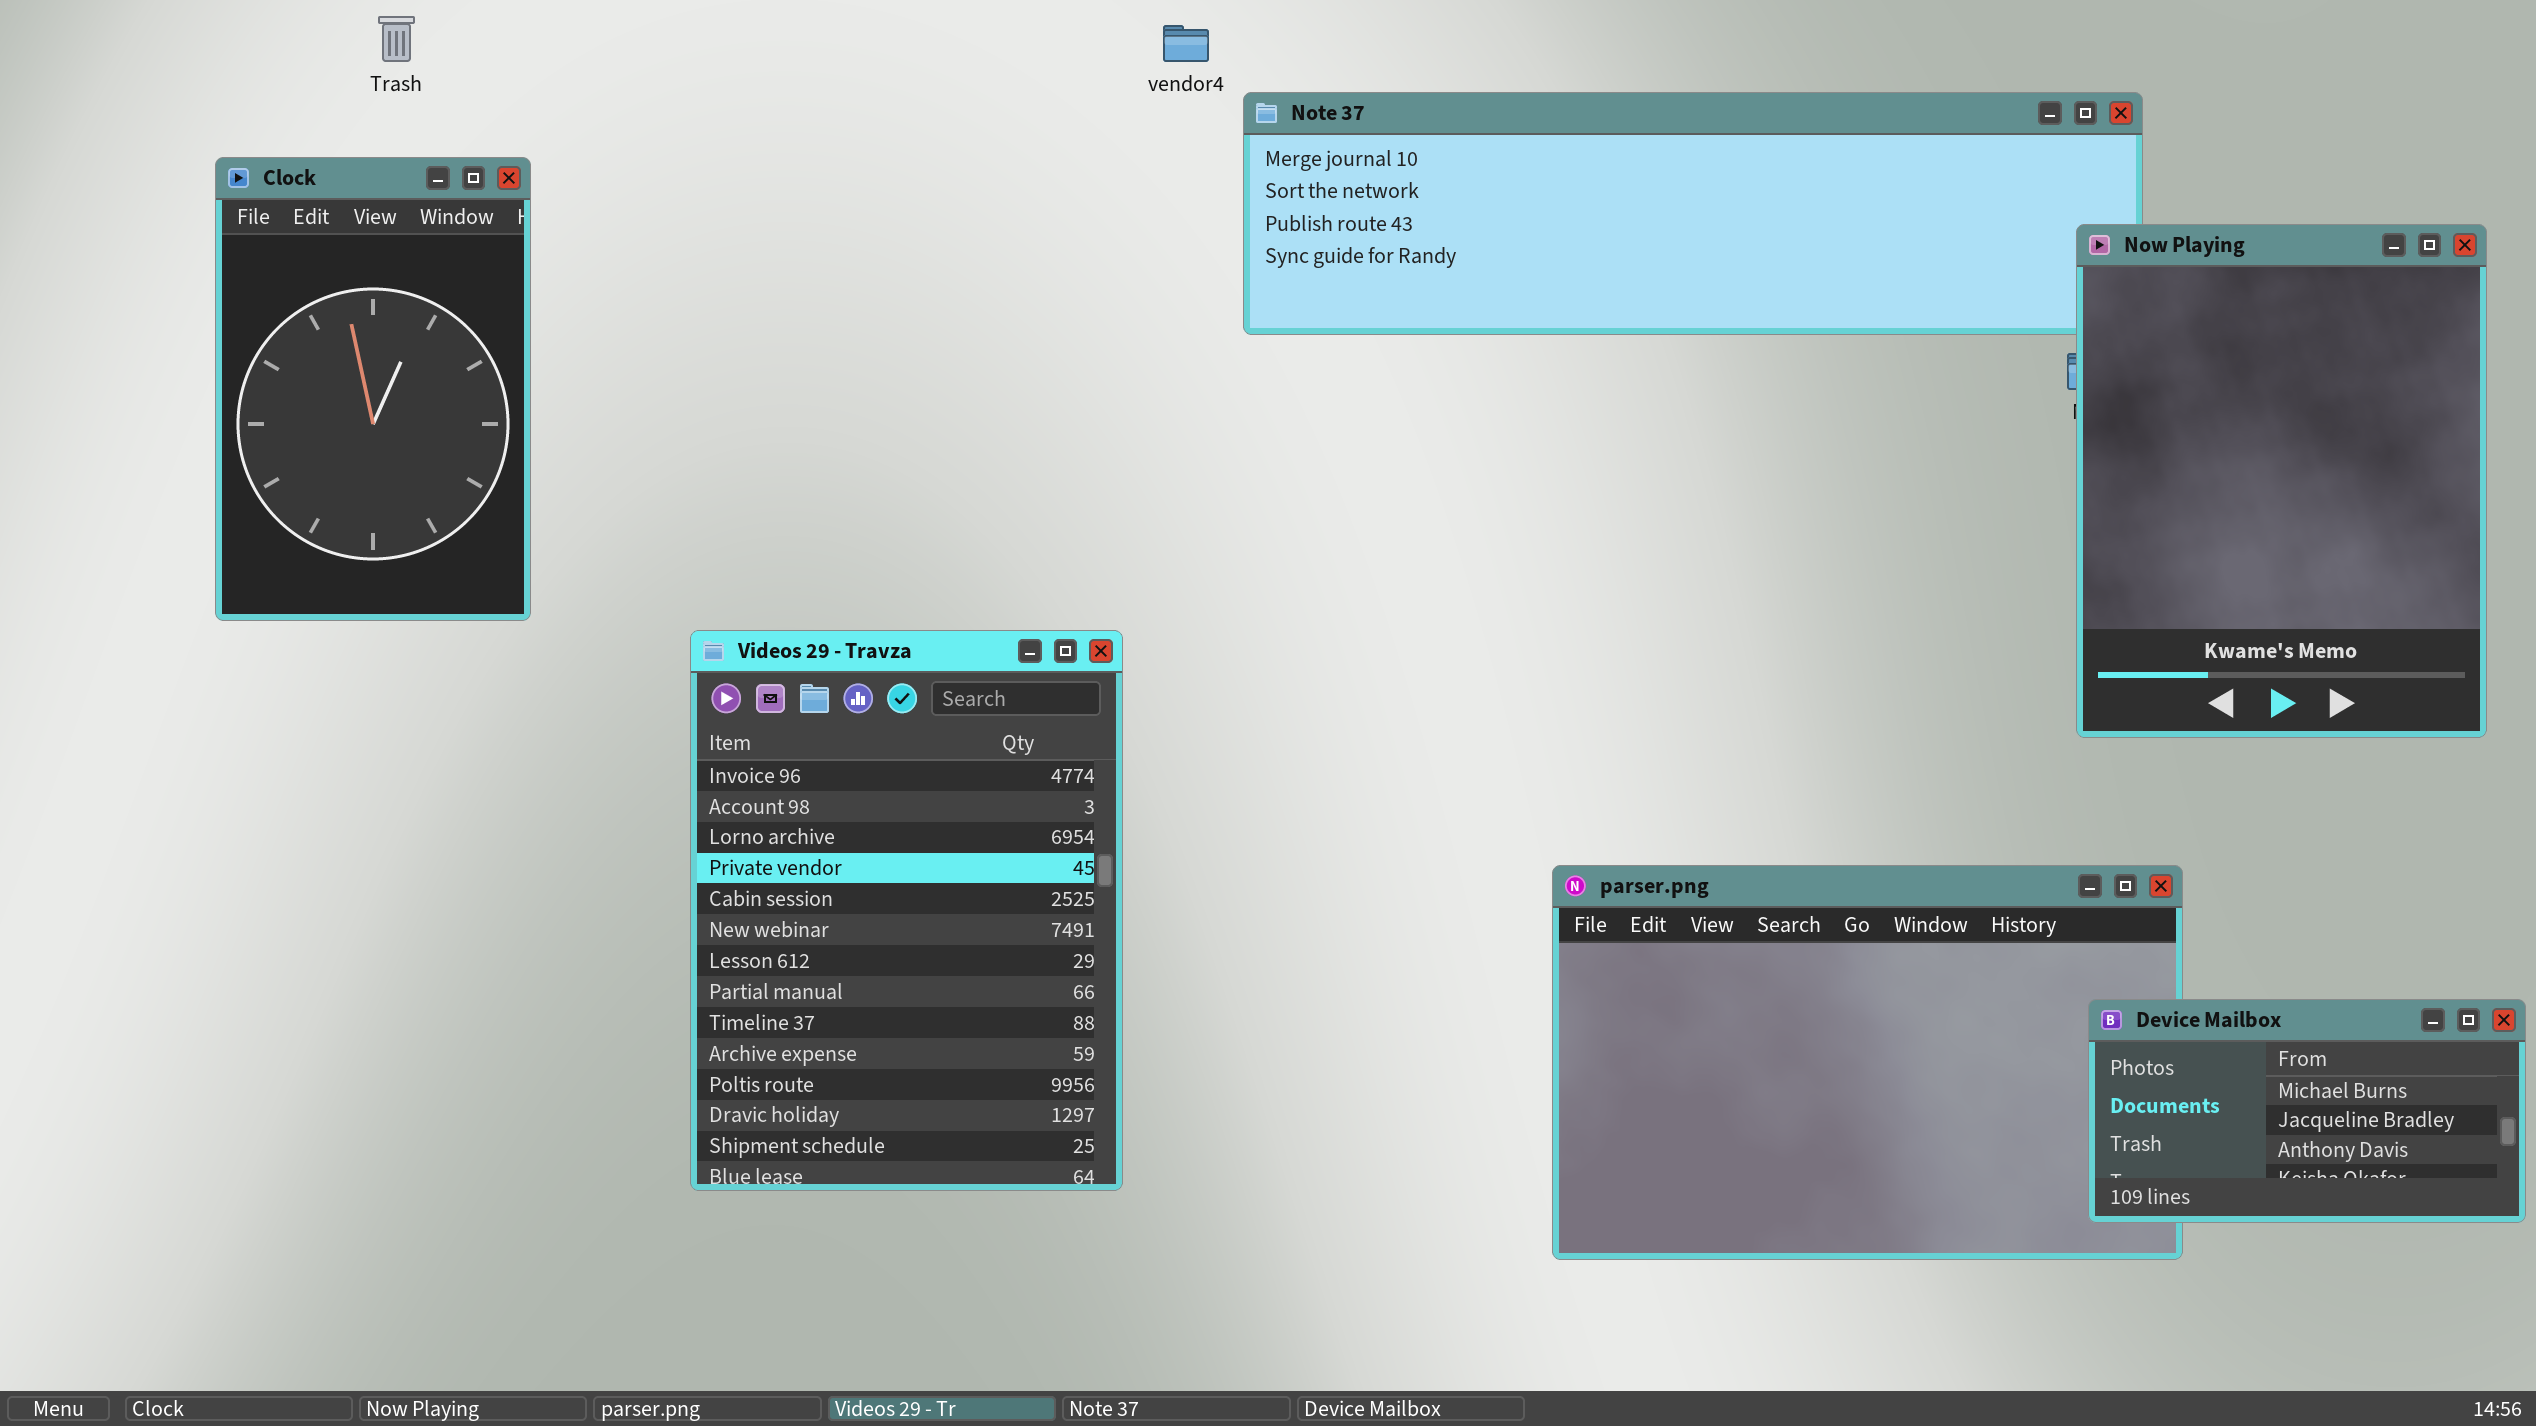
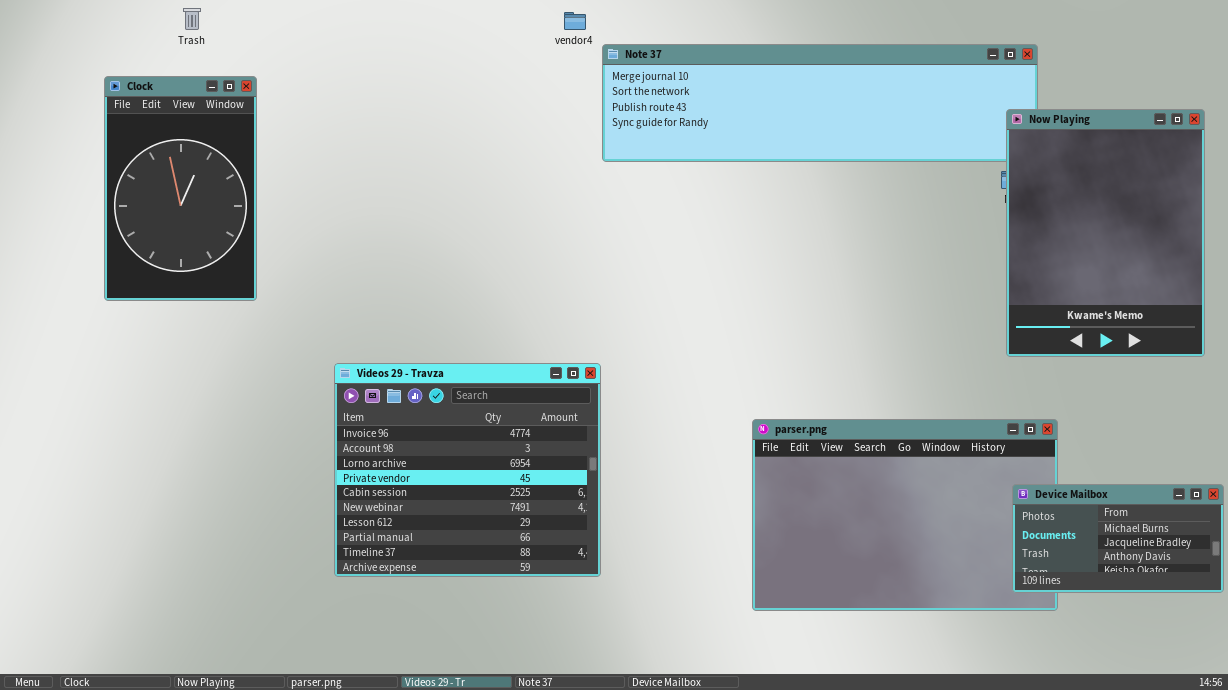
Videos 29 - Travza: [690,630,1123,1191] -> [334,363,601,577], resized

